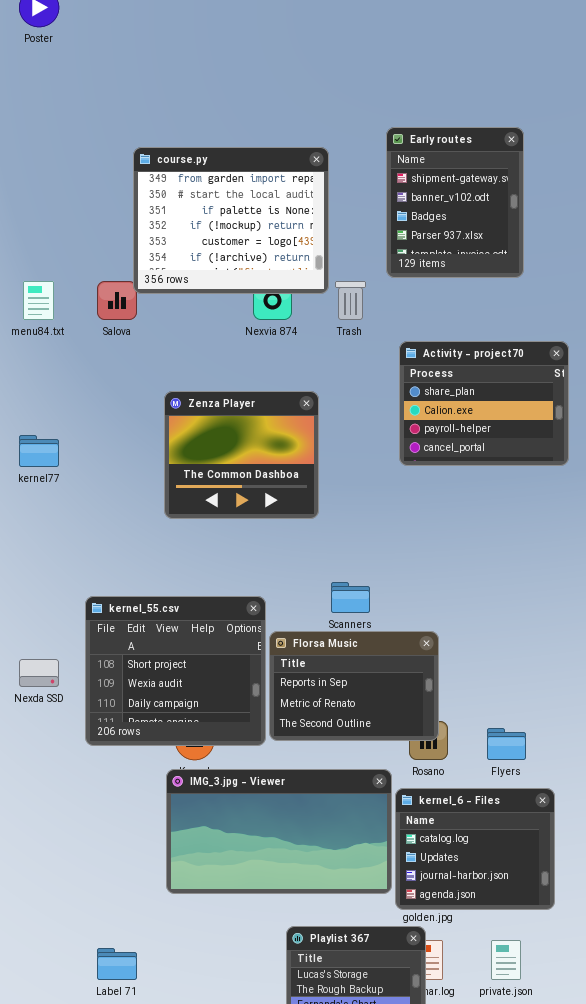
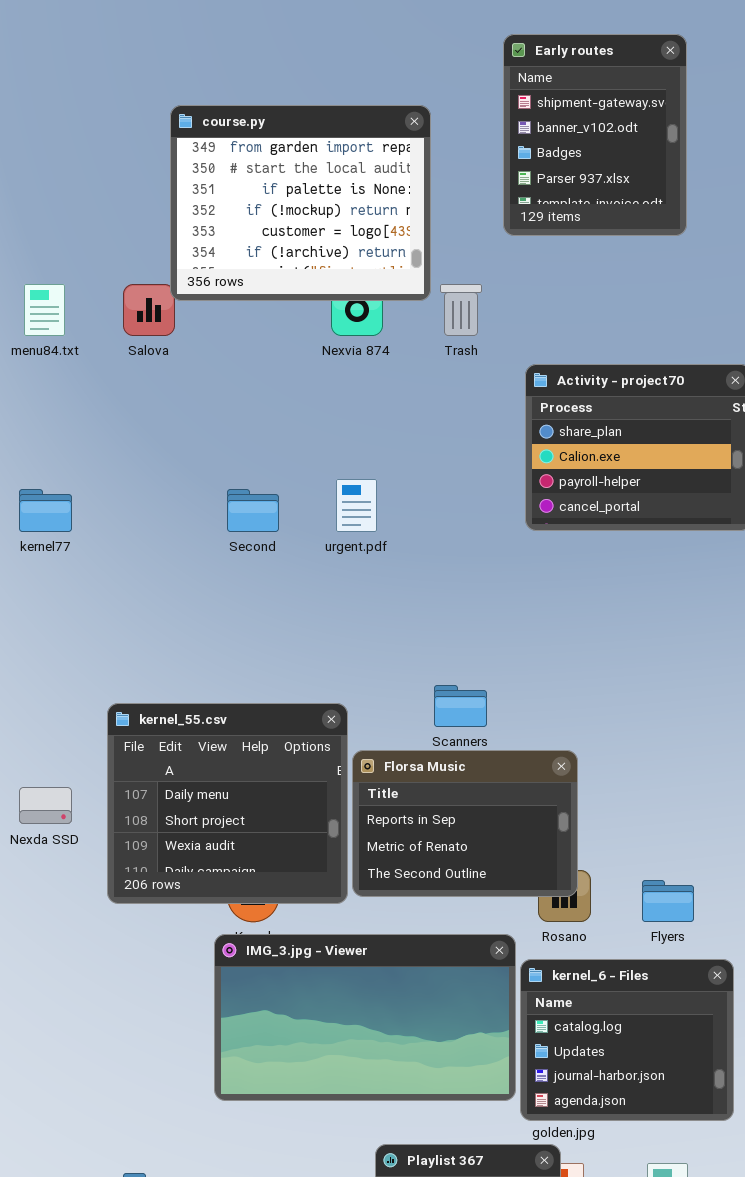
Early routes: [386,127,524,278] -> [503,34,687,236], moved
Zenza Player: [164,391,319,519] -> none, closed
kernel_55.csv: [85,596,266,746] -> [107,703,348,904], scrolled up 1 row

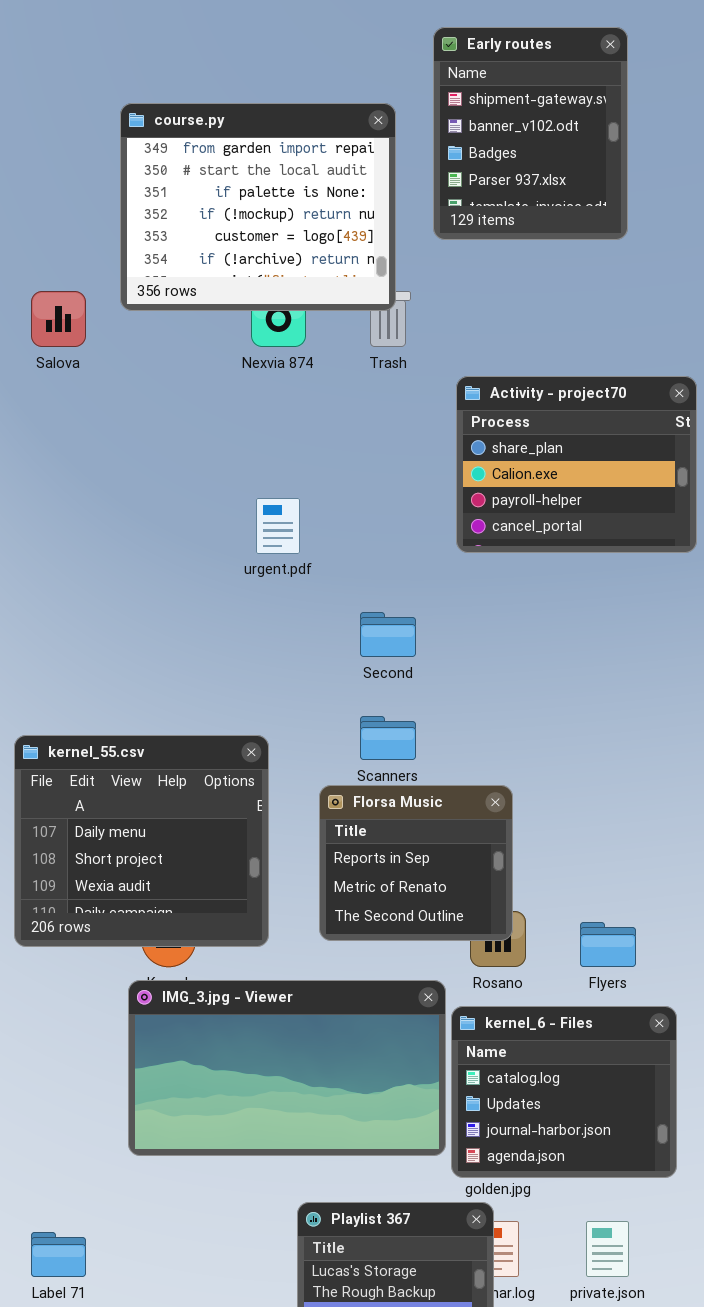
course.py: [170,105,431,301] -> [120,103,396,311], moved
Second: [227,489,279,532] -> [360,612,416,657], moved
Florsa Music: [352,750,578,897] -> [319,785,513,941], resized

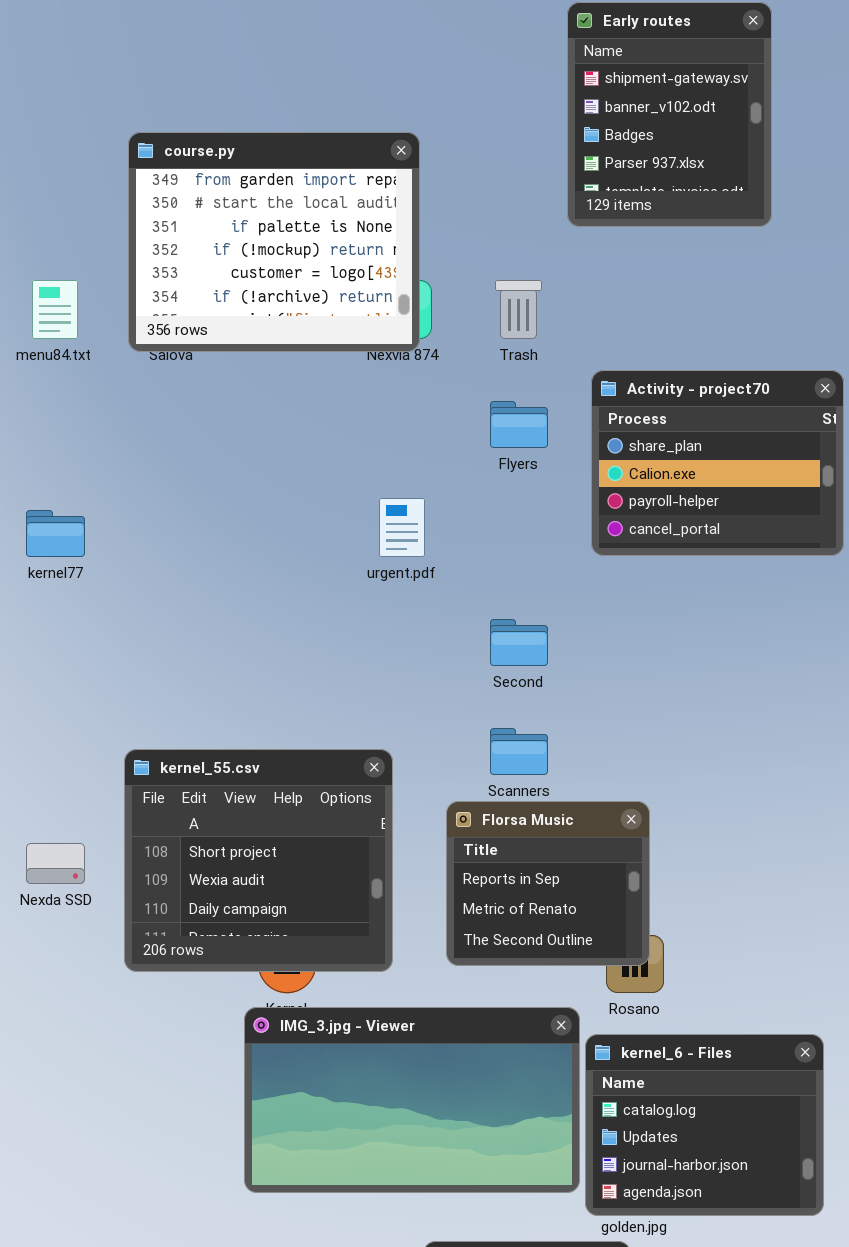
course.py: [120,103,396,311] -> [128,132,420,352], moved
kernel_55.csv: [14,735,269,947] -> [124,749,393,972], scrolled down 1 row
Flyers: [580,922,636,967] -> [490,401,548,448], moved

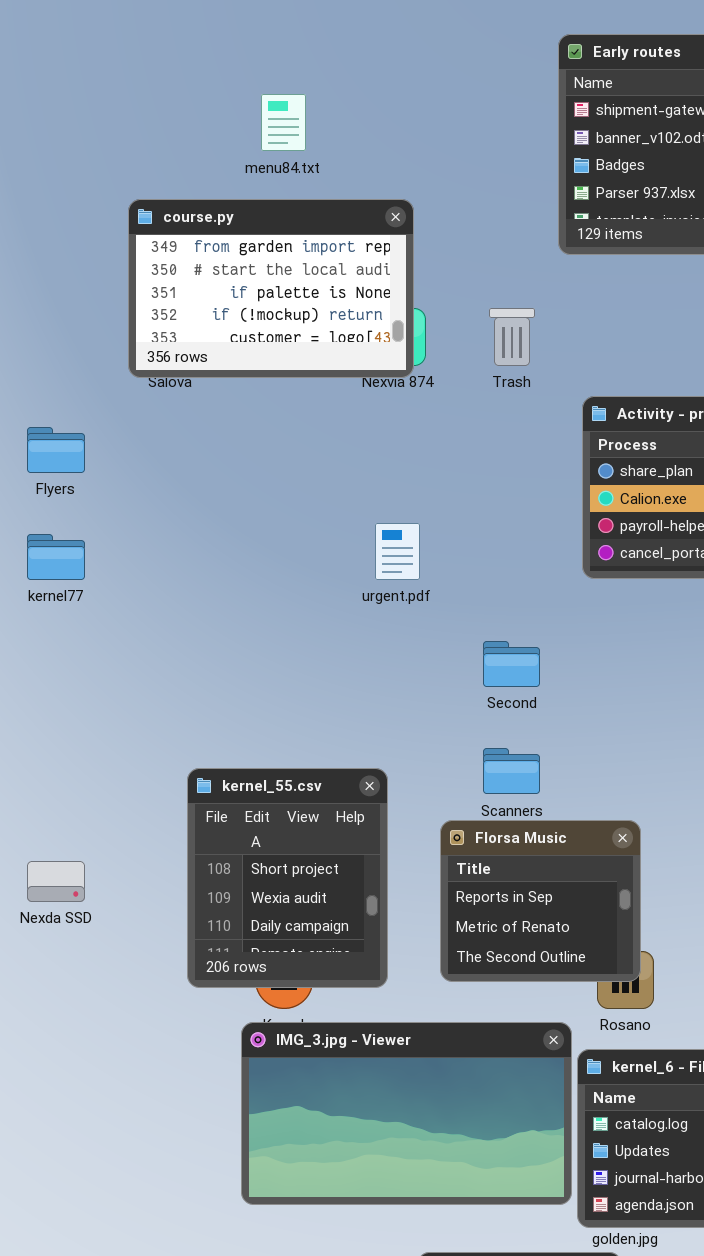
course.py: [128,132,420,352] -> [128,199,414,378], resized
menu84.txt: [32,280,78,339] -> [261,94,306,151], moved
Flyers: [490,401,548,448] -> [27,427,85,473], moved
kernel_55.csv: [124,749,393,972] -> [187,768,388,988], resized

